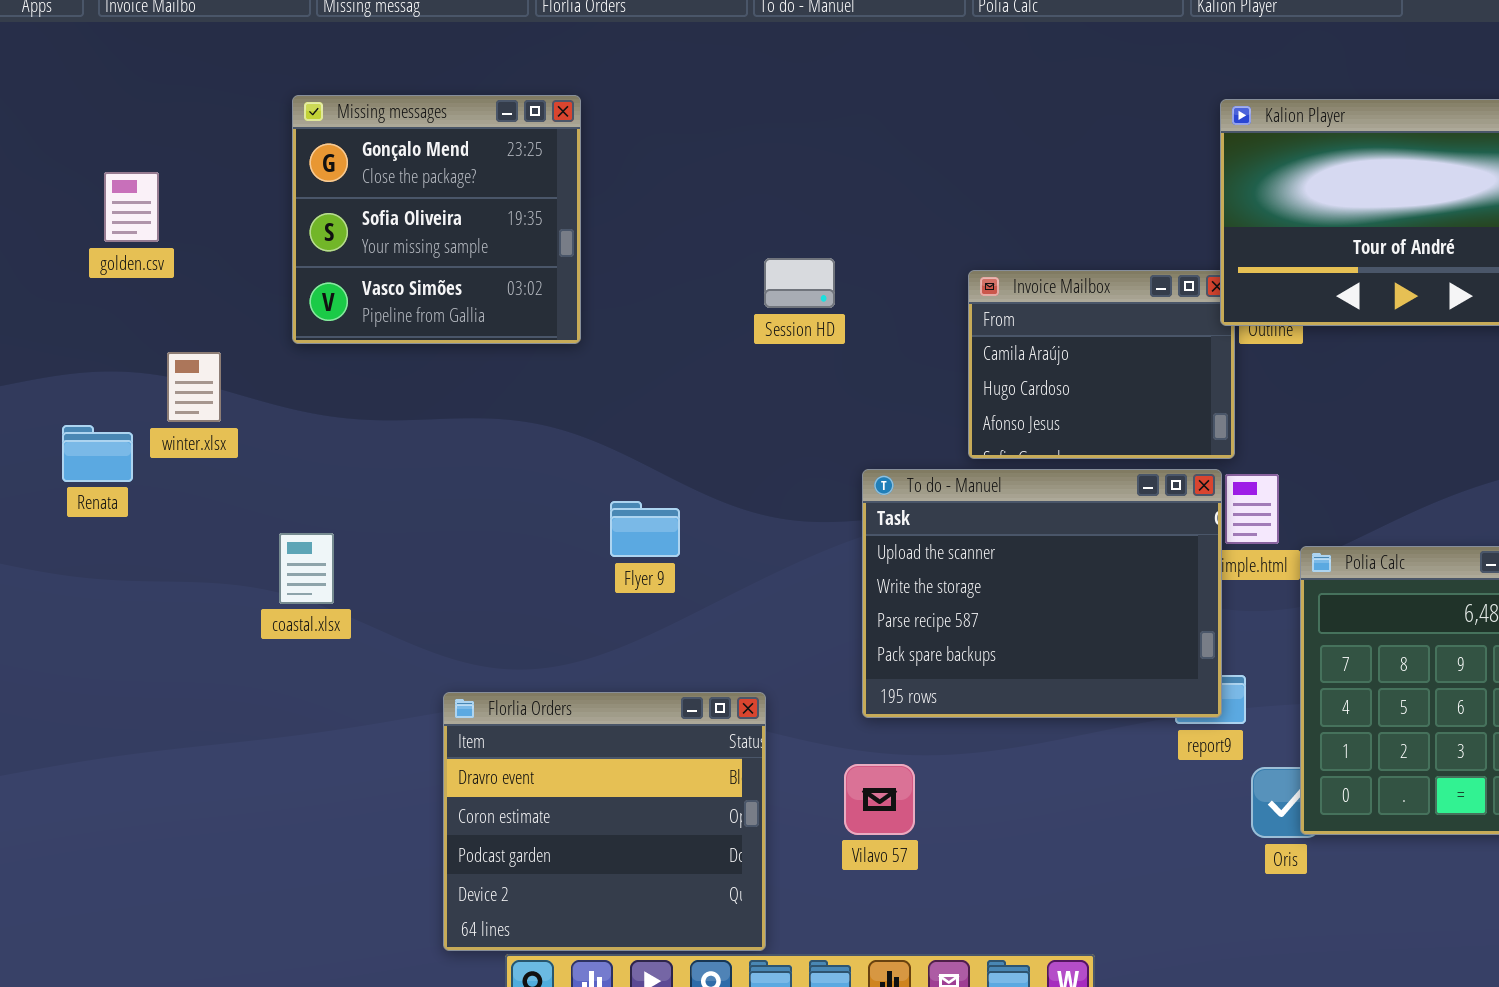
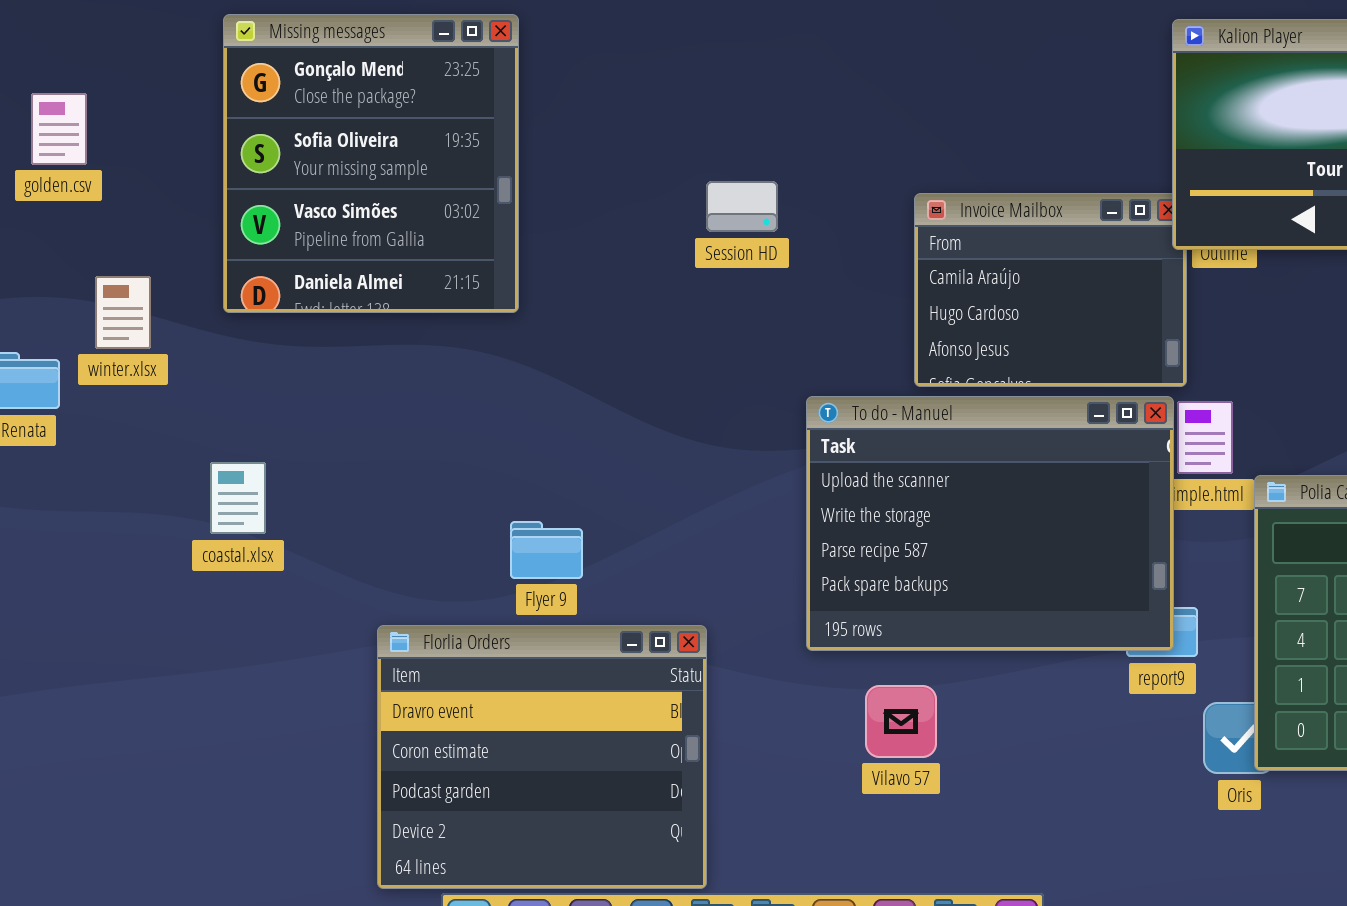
Missing messages: [292,95,581,344] -> [223,14,519,313], resized
Flyer 9: [610,501,680,557] -> [510,521,583,579], moved
Vilavo 57: [844,764,915,835] -> [865,685,937,758], moved

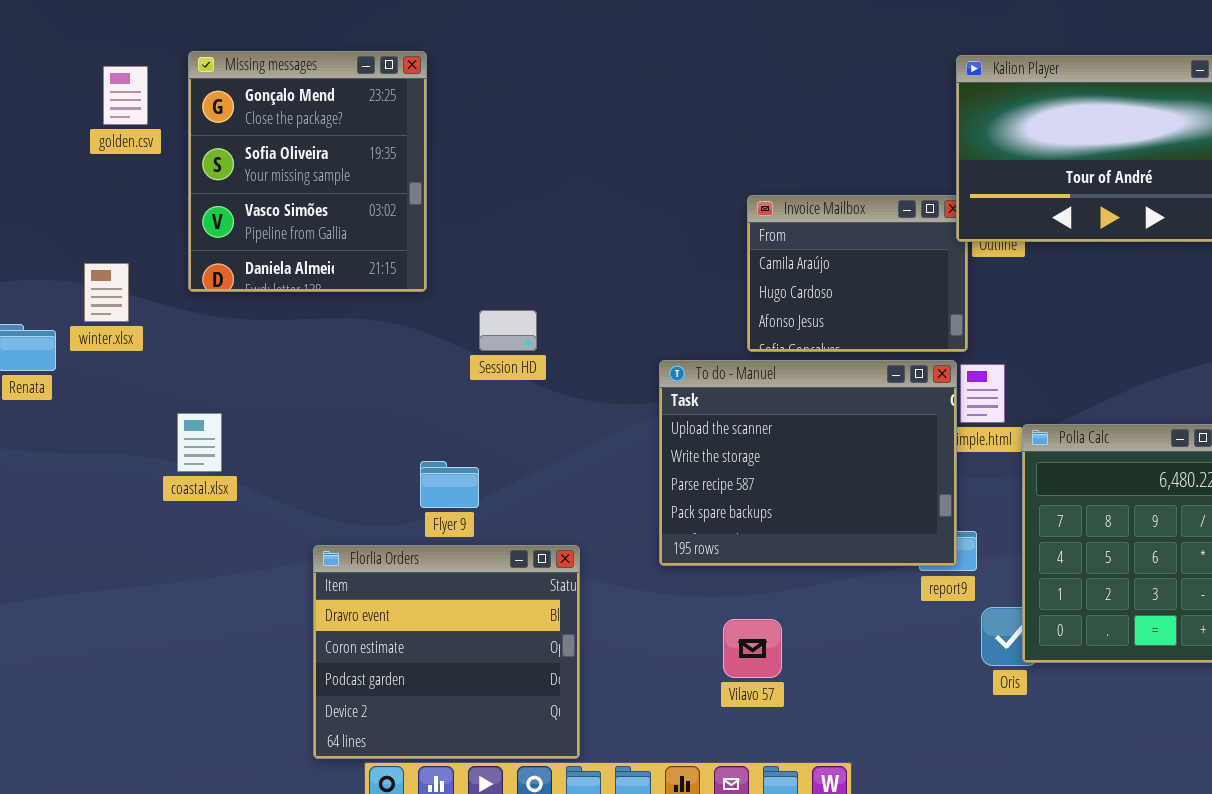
golden.csv: [31,93,87,165] -> [103,66,148,125], moved
Session HD: [706,181,778,232] -> [479,310,537,351], moved
Vilavo 57: [865,685,937,758] -> [723,619,782,678], moved

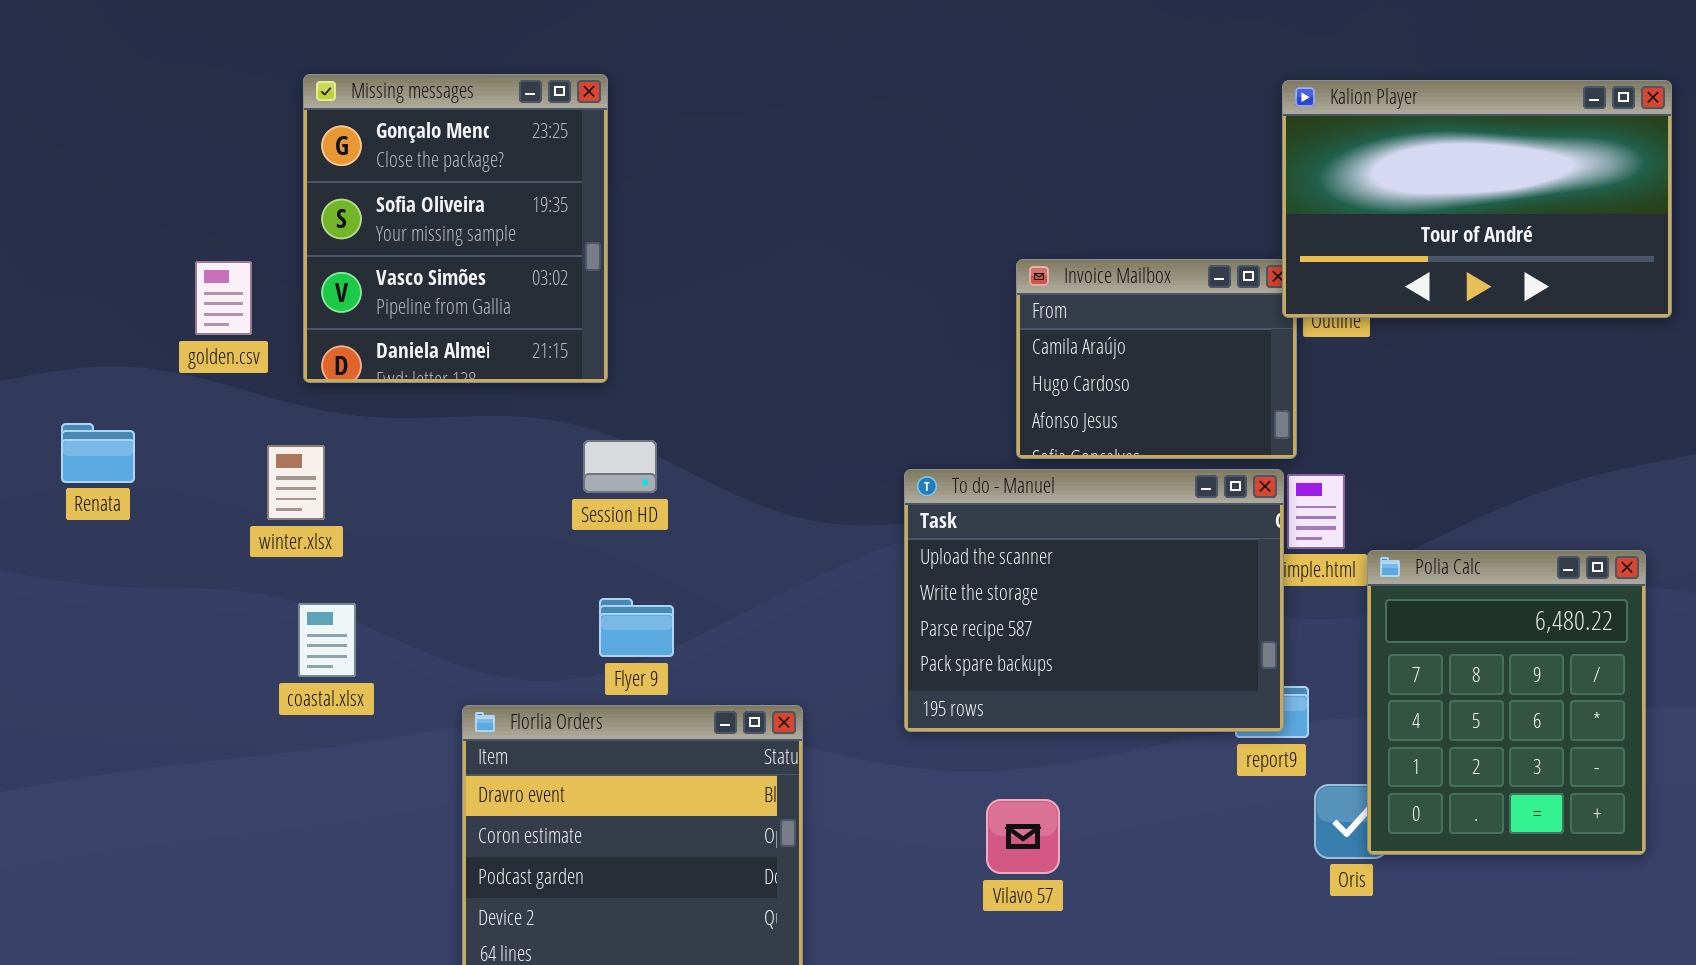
golden.csv: [103,66,148,125] -> [195,261,252,335], moved
winter.xlsx: [84,263,129,322] -> [267,445,325,520], moved
Session HD: [479,310,537,351] -> [583,440,657,493], moved
coastal.xlsx: [177,413,222,472] -> [298,603,356,677], moved

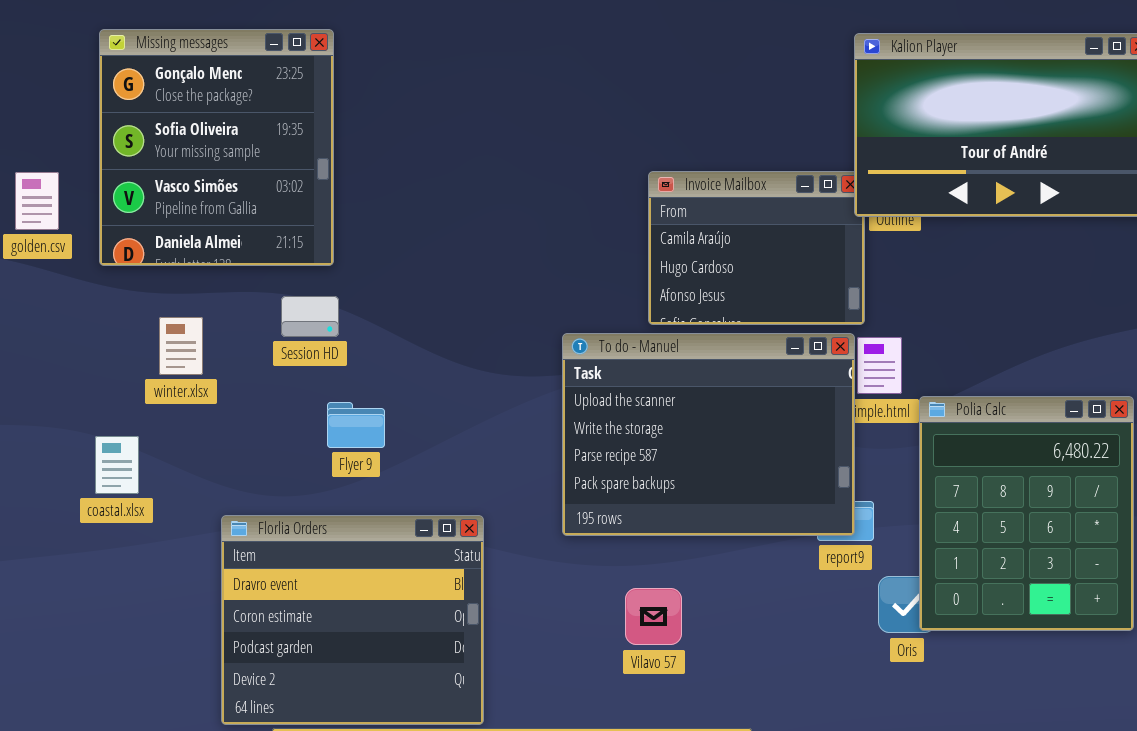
Session HD: [583,440,657,493] -> [281,296,339,337], moved
winter.xlsx: [267,445,325,520] -> [159,317,203,375], moved
Flyer 9: [599,598,674,657] -> [327,402,385,448], moved

